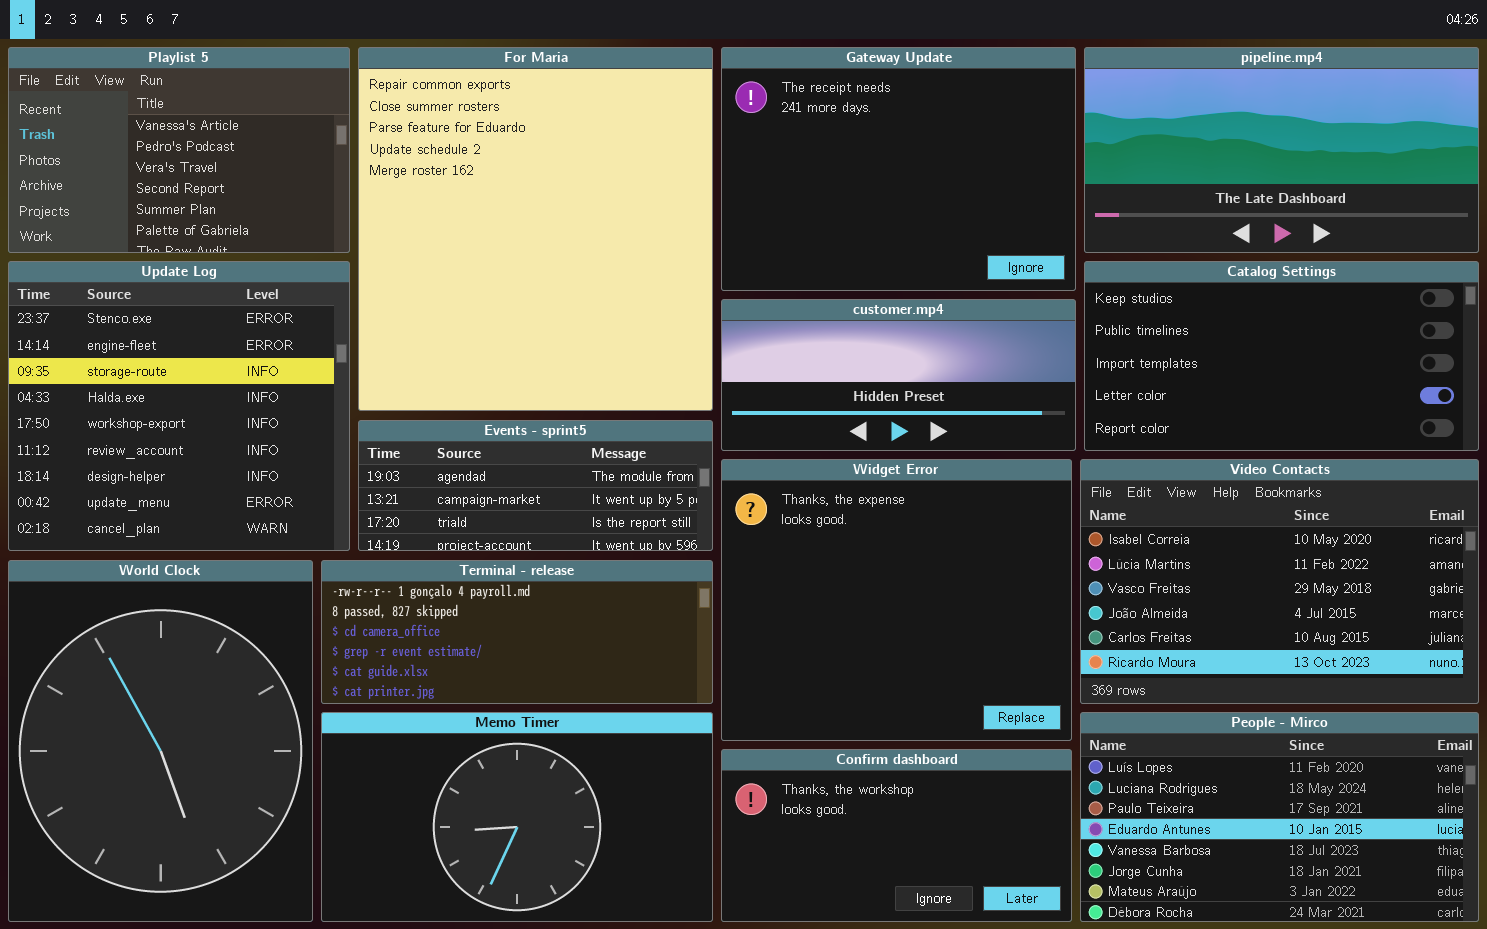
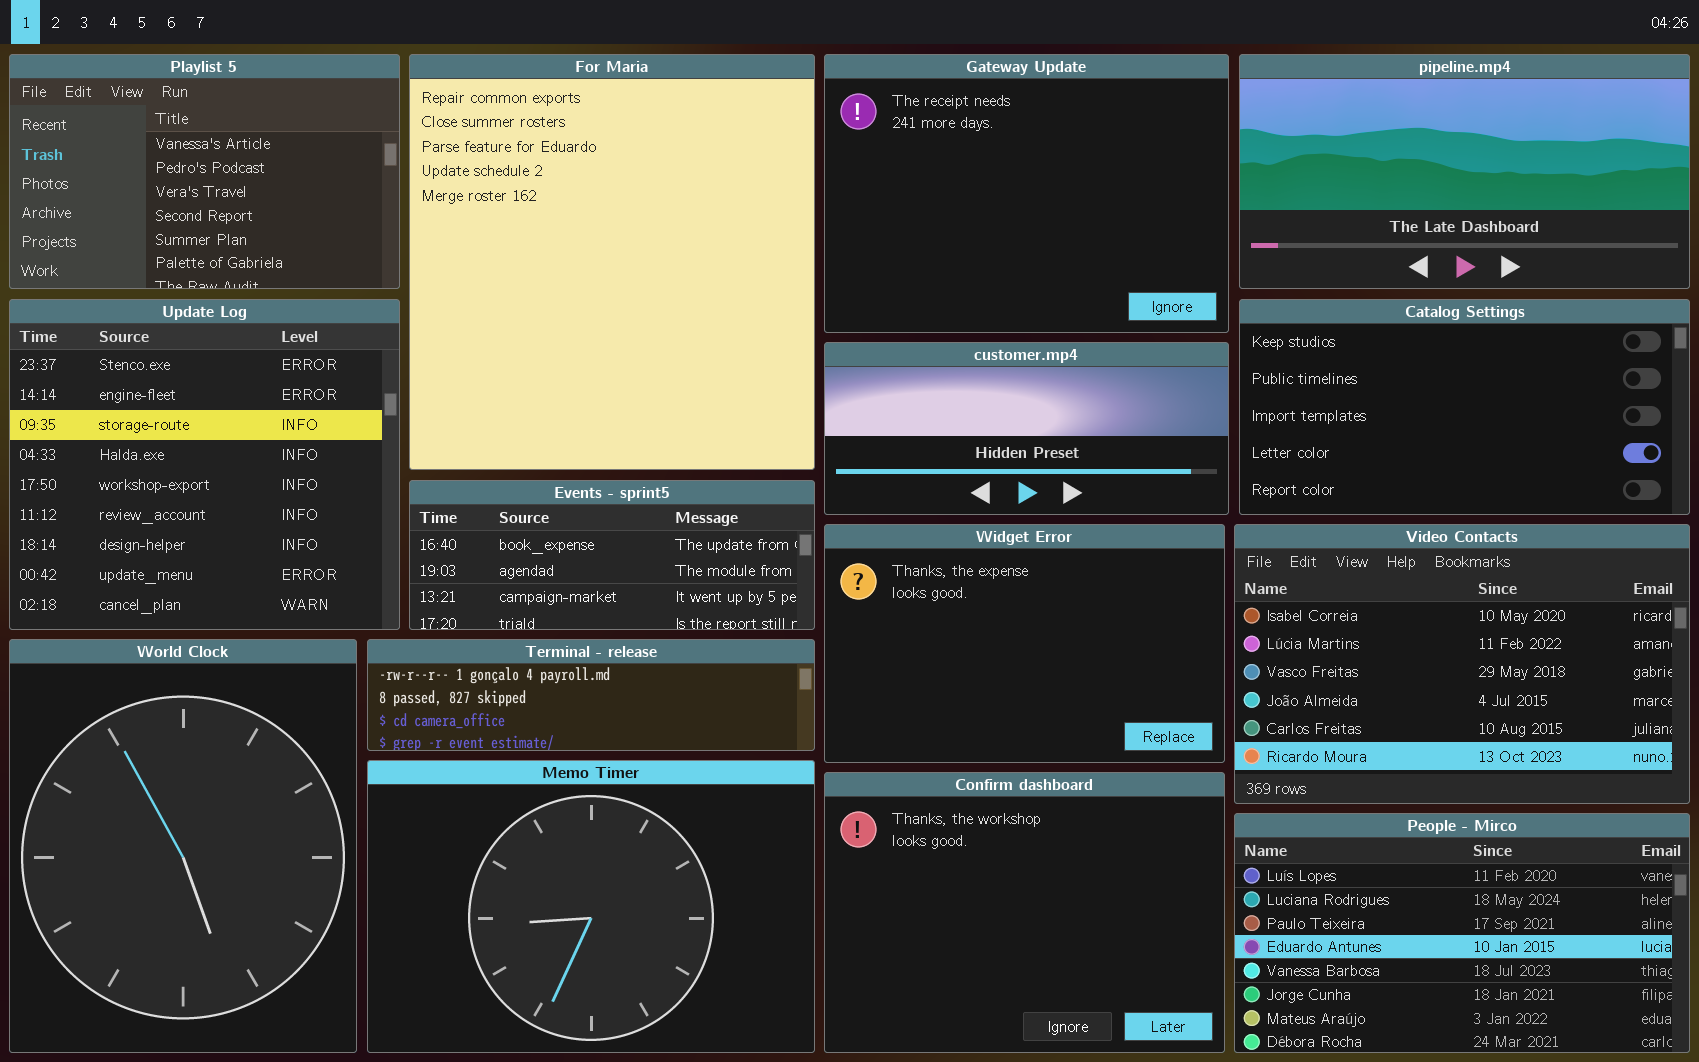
Events - sprint5: [358,420,713,551] -> [409,480,815,630], scrolled up 1 row
Widget Error: [721,459,1072,741] -> [824,524,1225,763], resized
Terminal - release: [321,560,713,704] -> [367,639,815,751], resized
Memo Timer: [321,712,713,922] -> [367,760,815,1053], resized
Confirm dashboard: [721,749,1072,922] -> [824,772,1225,1053], resized

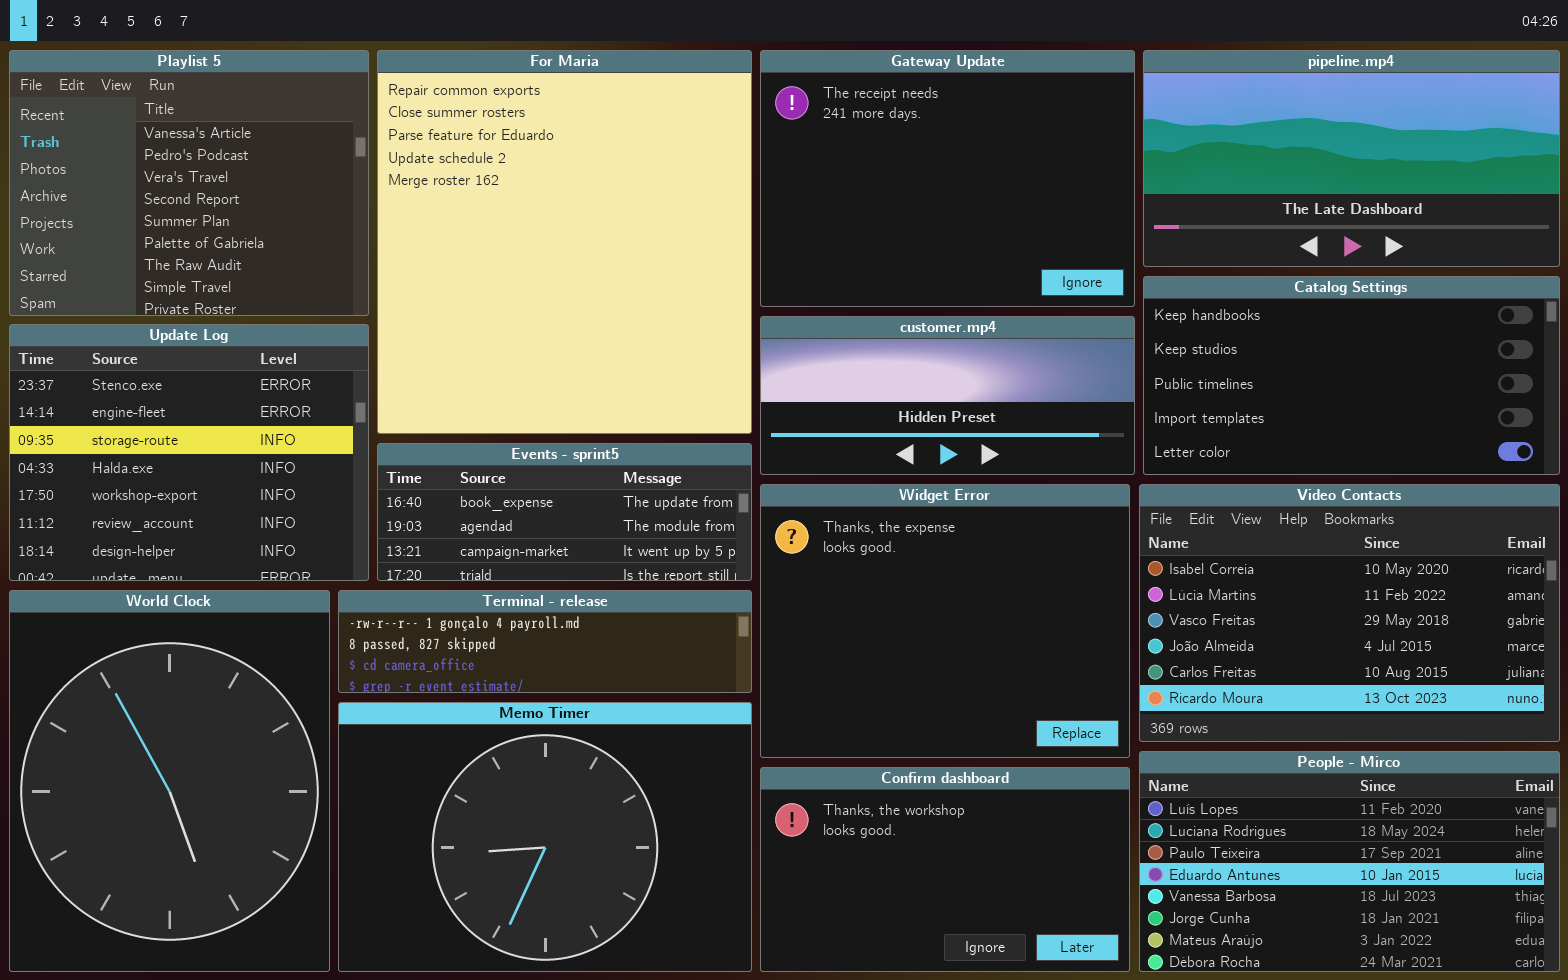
Playlist 5: [9,54,400,289] -> [9,50,369,316], resized
Update Log: [9,299,400,630] -> [9,324,369,581], resized
Catalog Settings: [1239,299,1690,515] -> [1143,276,1560,475], scrolled up 1 row
Widget Error: [824,524,1225,763] -> [760,484,1130,758], resized
Confirm dashboard: [824,772,1225,1053] -> [760,767,1130,972], resized

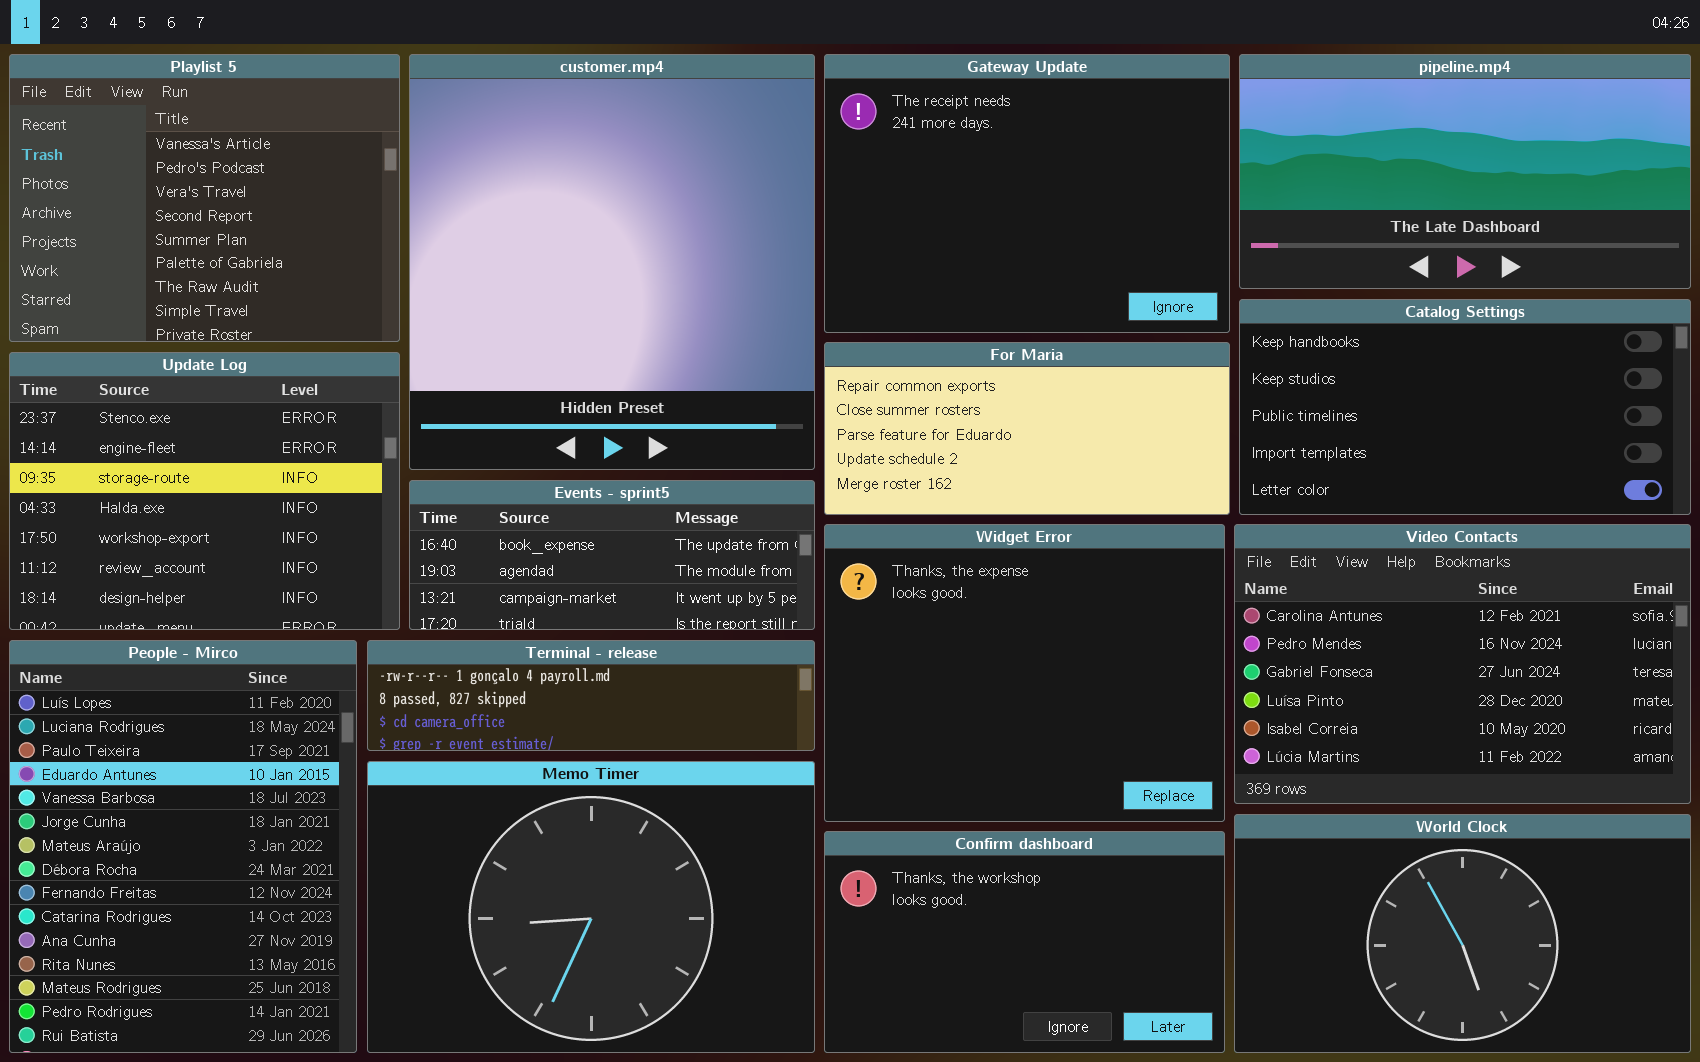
For Maria: [377,50,752,434] -> [824,342,1230,515], moved, resized
customer.mp4: [760,316,1135,475] -> [409,54,815,470], moved, resized
Video Contacts: [1139,484,1560,742] -> [1234,524,1691,804], scrolled up 4 rows
World Clock: [9,590,330,972] -> [1234,814,1691,1053], moved, resized
People - Mirco: [1139,751,1560,972] -> [9,640,357,1053], moved, resized

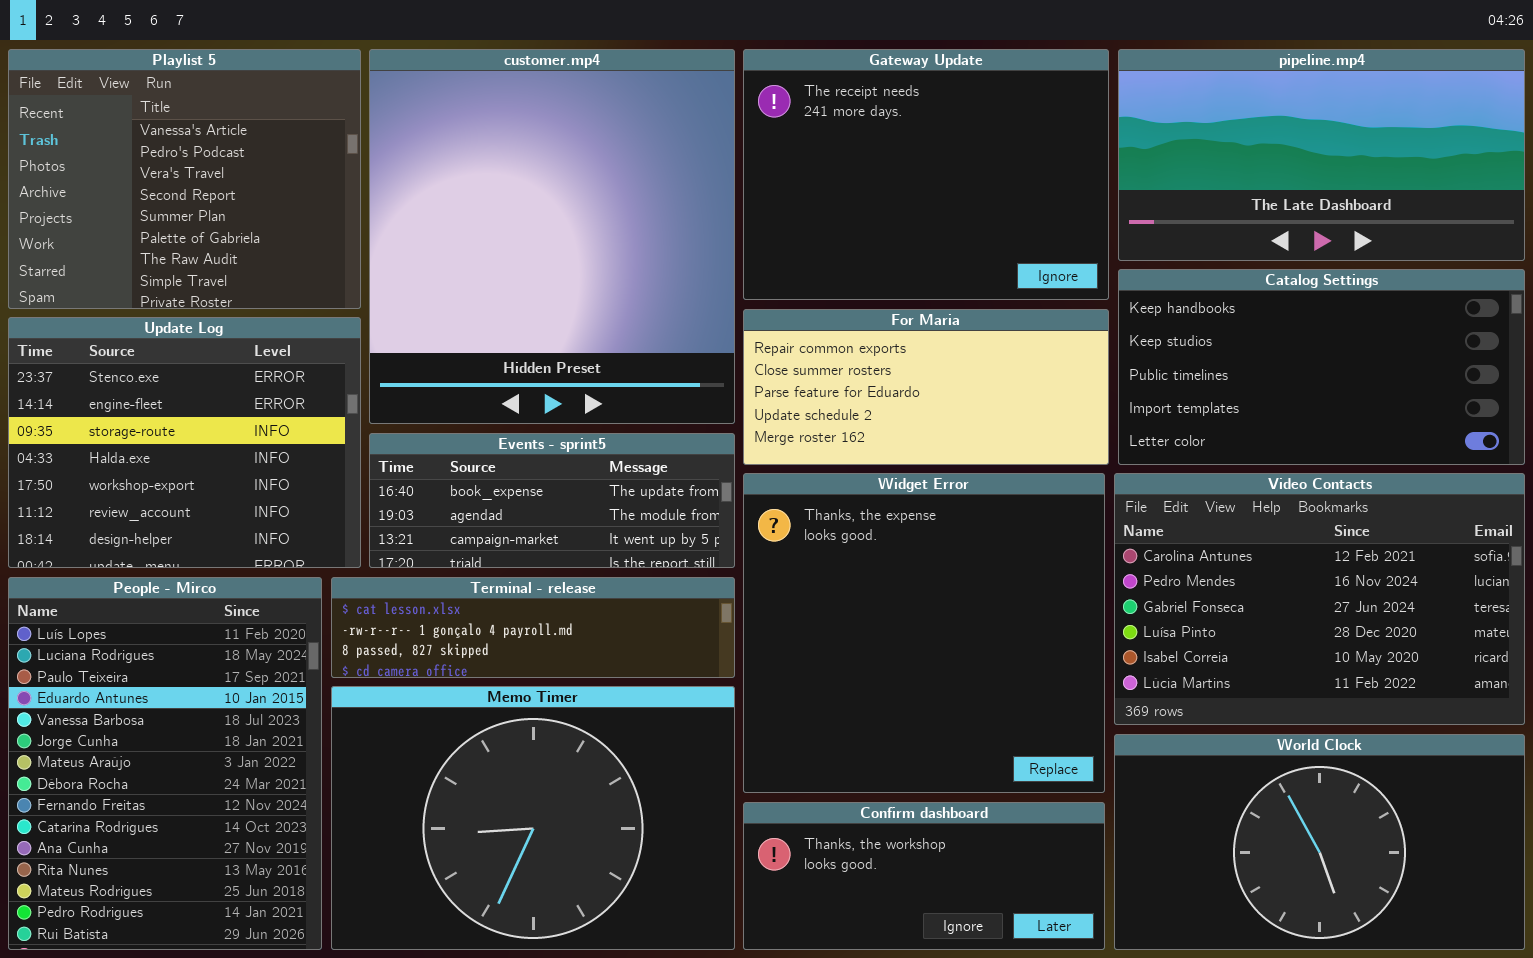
Widget Error: [824,524,1225,822] -> [743,473,1105,793], resized
Terminal - release: [367,640,815,751] -> [331,577,735,678], scrolled up 1 row
Confirm dashboard: [824,831,1225,1053] -> [743,802,1105,950], resized

